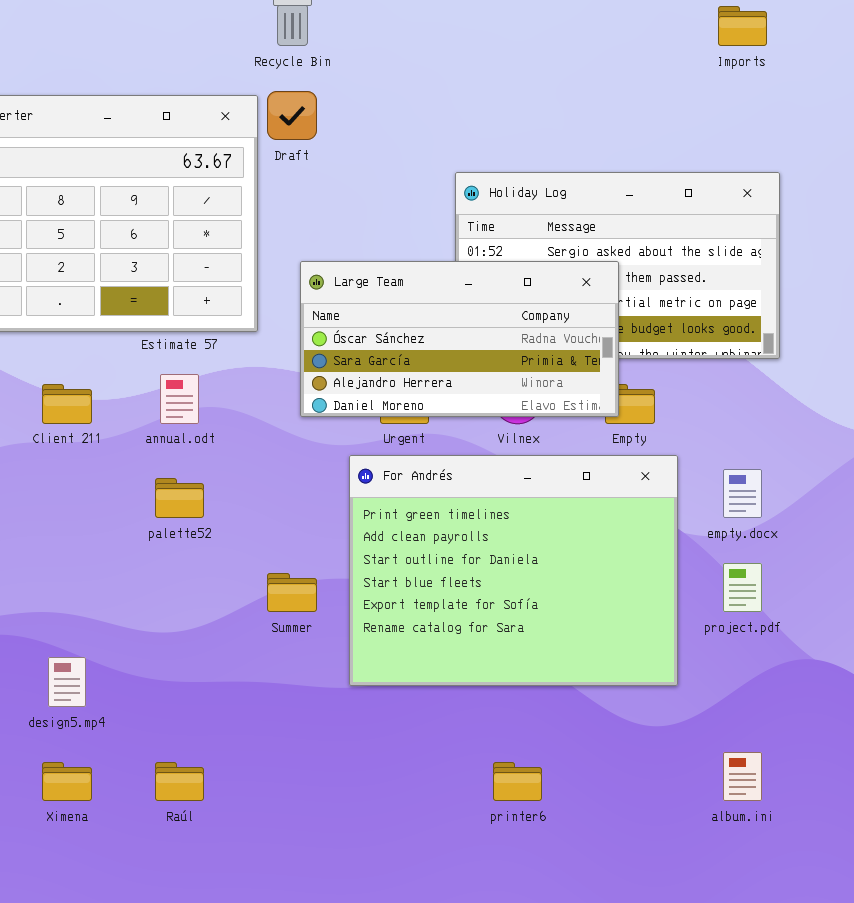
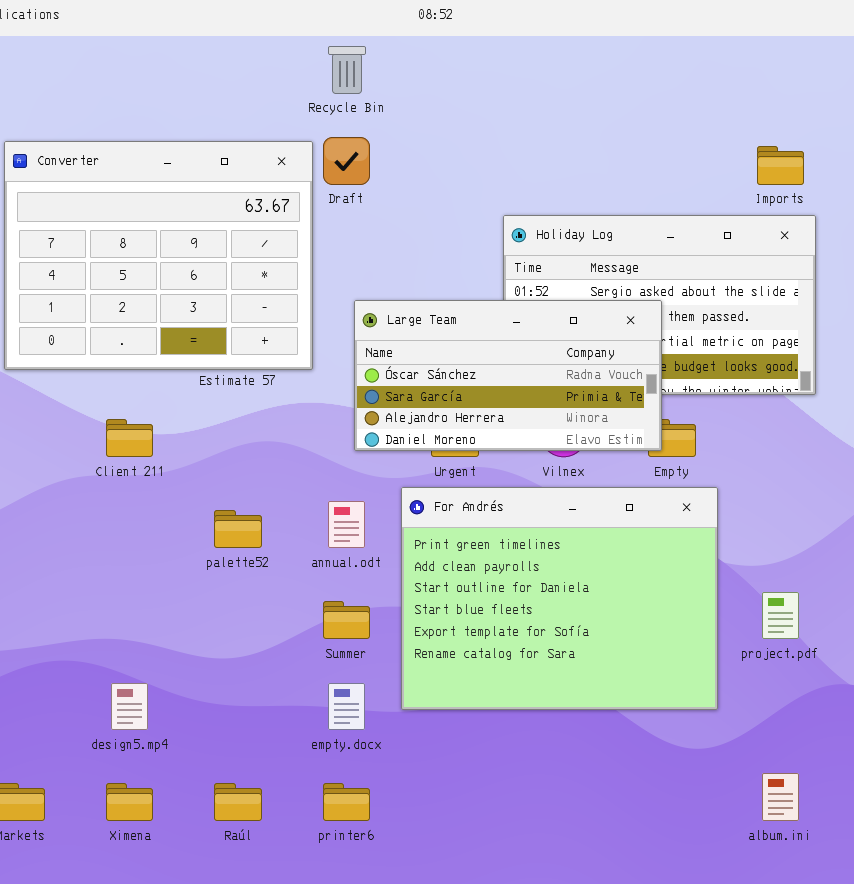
Imports: [718,6,767,46] -> [757,146,804,185], moved
annual.odt: [160,374,199,424] -> [328,501,365,548], moved
empty.docx: [723,469,762,518] -> [328,683,365,730], moved
printer6: [493,762,542,801] -> [323,783,370,821], moved

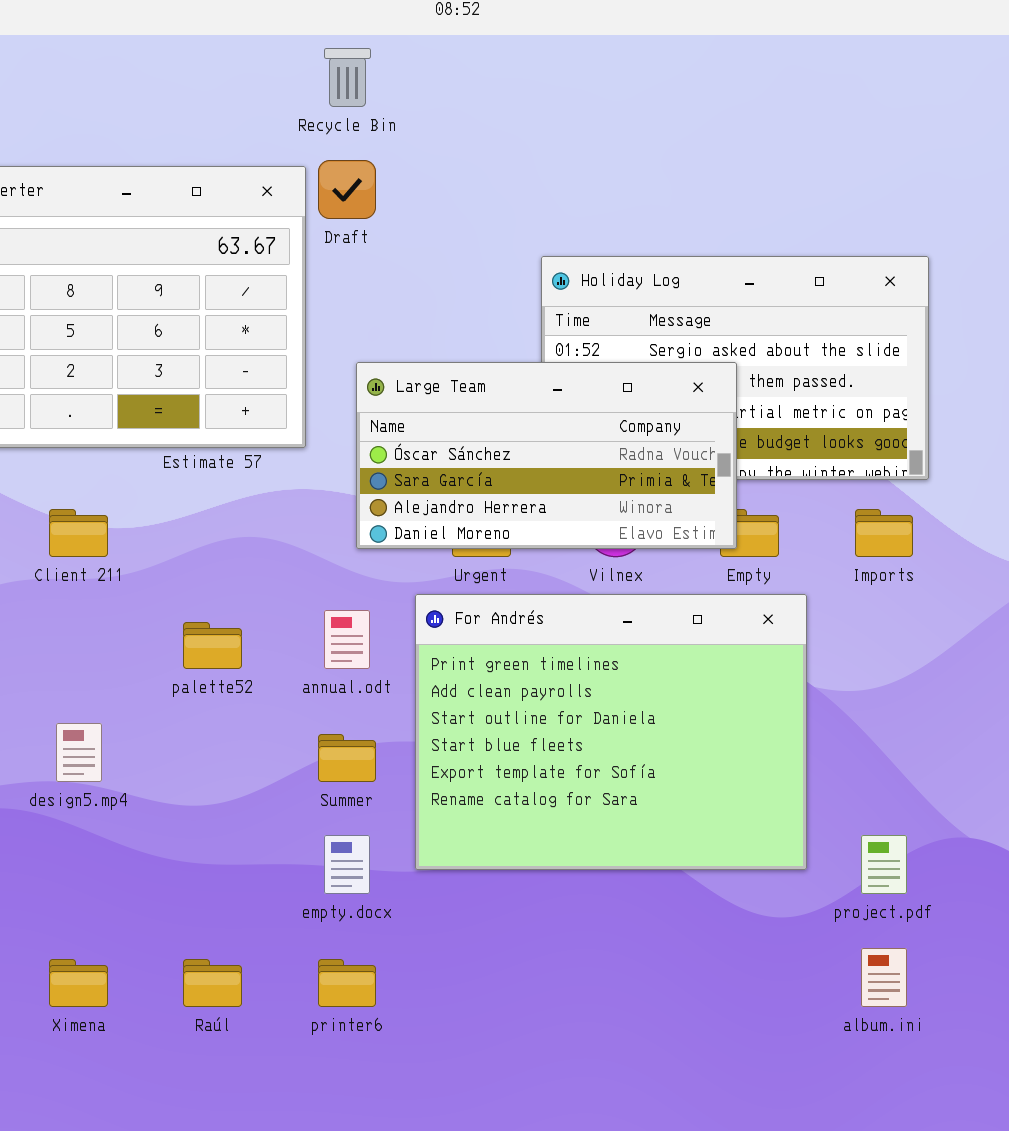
Imports: [757,146,804,185] -> [855,509,913,557], moved
project.pdf: [762,592,799,639] -> [861,835,907,894], moved
design5.mp4: [111,683,148,730] -> [56,723,102,782], moved

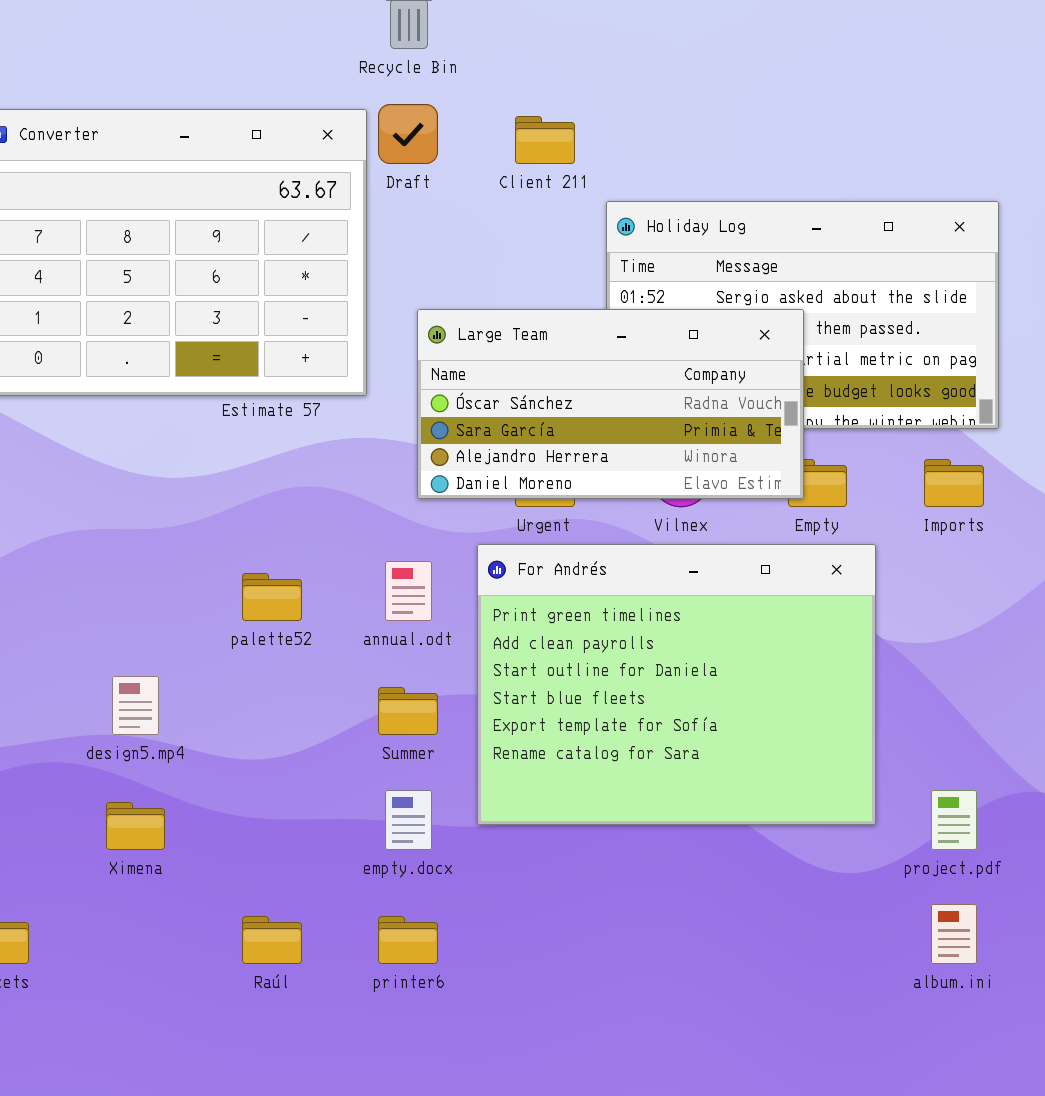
Client 211: [49,509,108,557] -> [515,116,575,164], moved
Ximena: [49,959,108,1007] -> [106,802,165,850], moved

